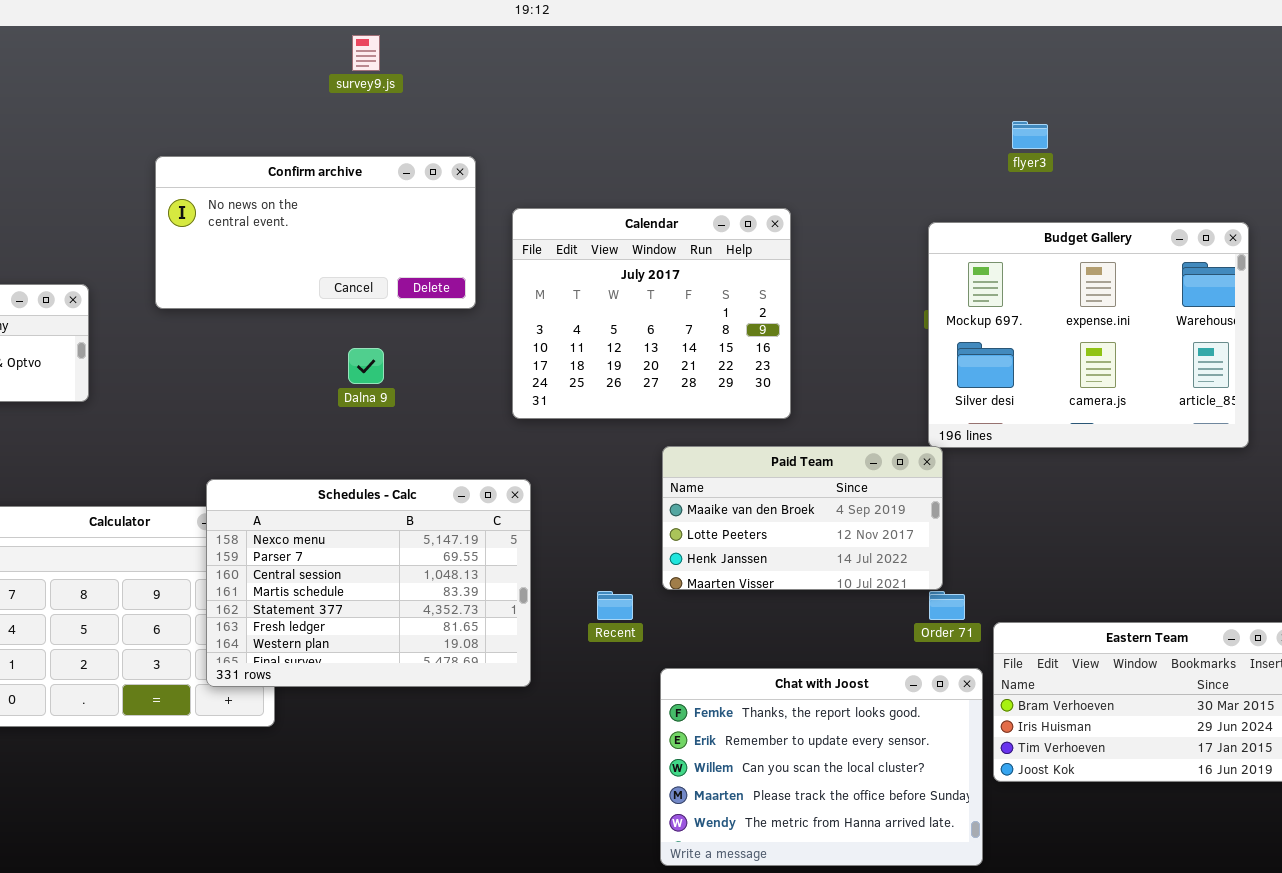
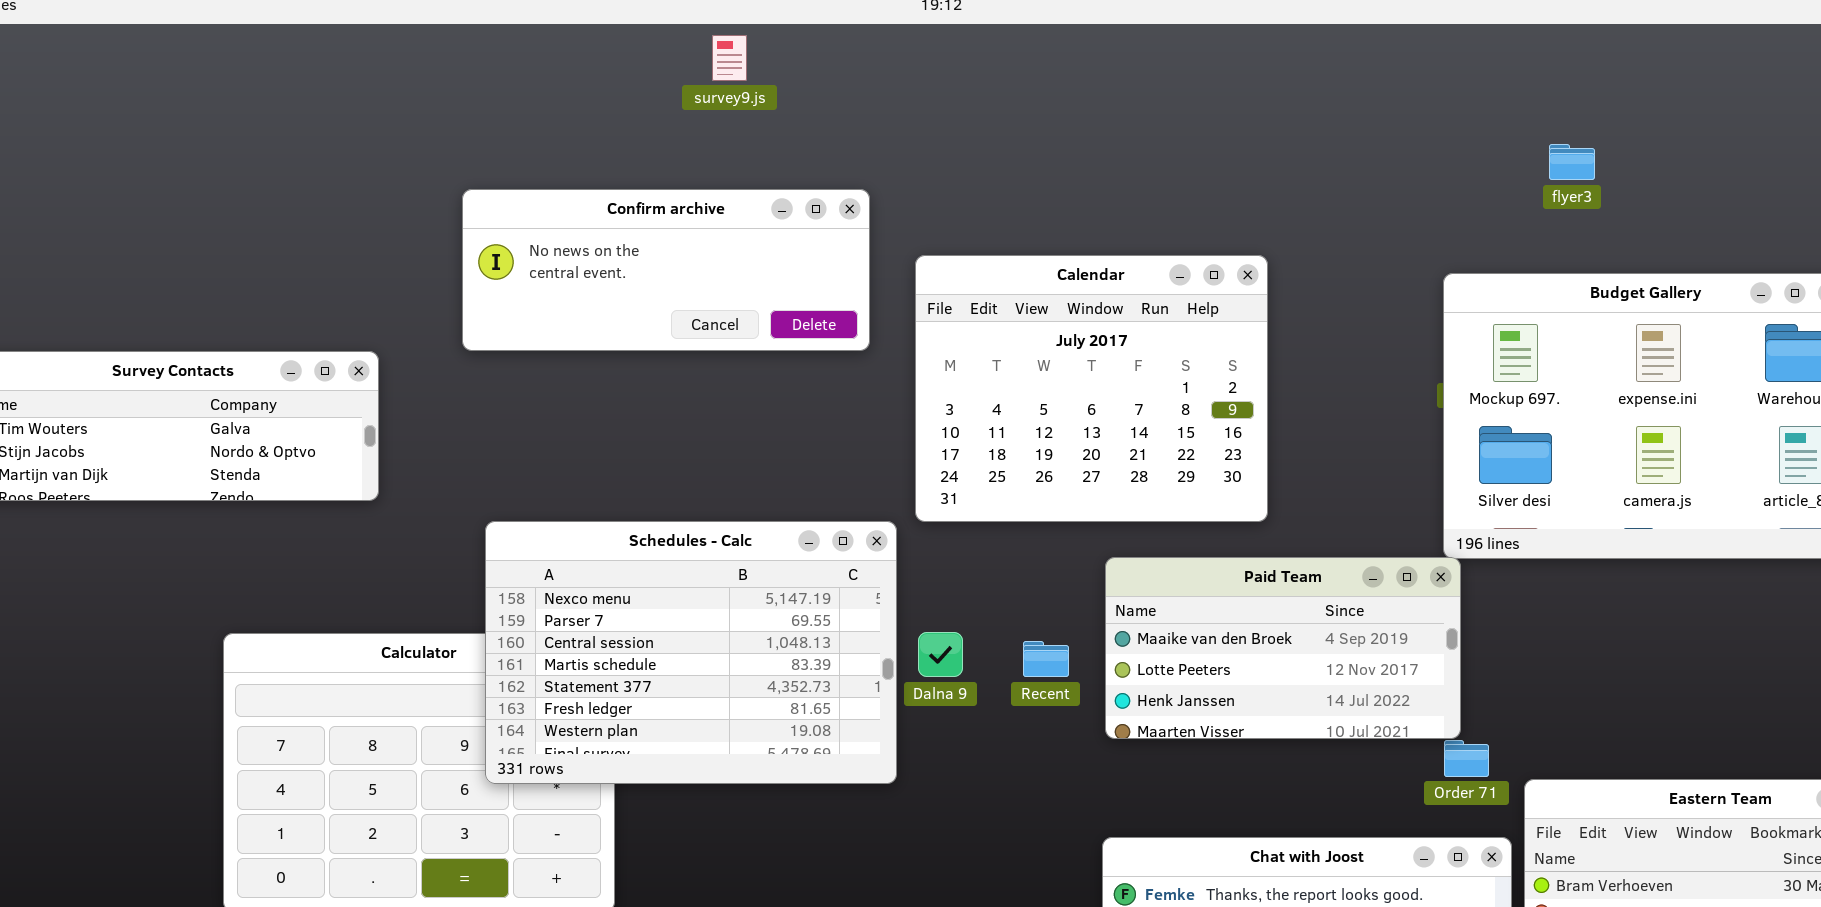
Confirm archive: [155,156,476,309] -> [462,189,870,351], resized
Dalna 9: [348,348,384,384] -> [918,632,963,677], moved
Schedules - Calc: [206,479,531,687] -> [485,521,897,784], moved
Recent: [597,591,633,620] -> [1023,641,1069,677], moved

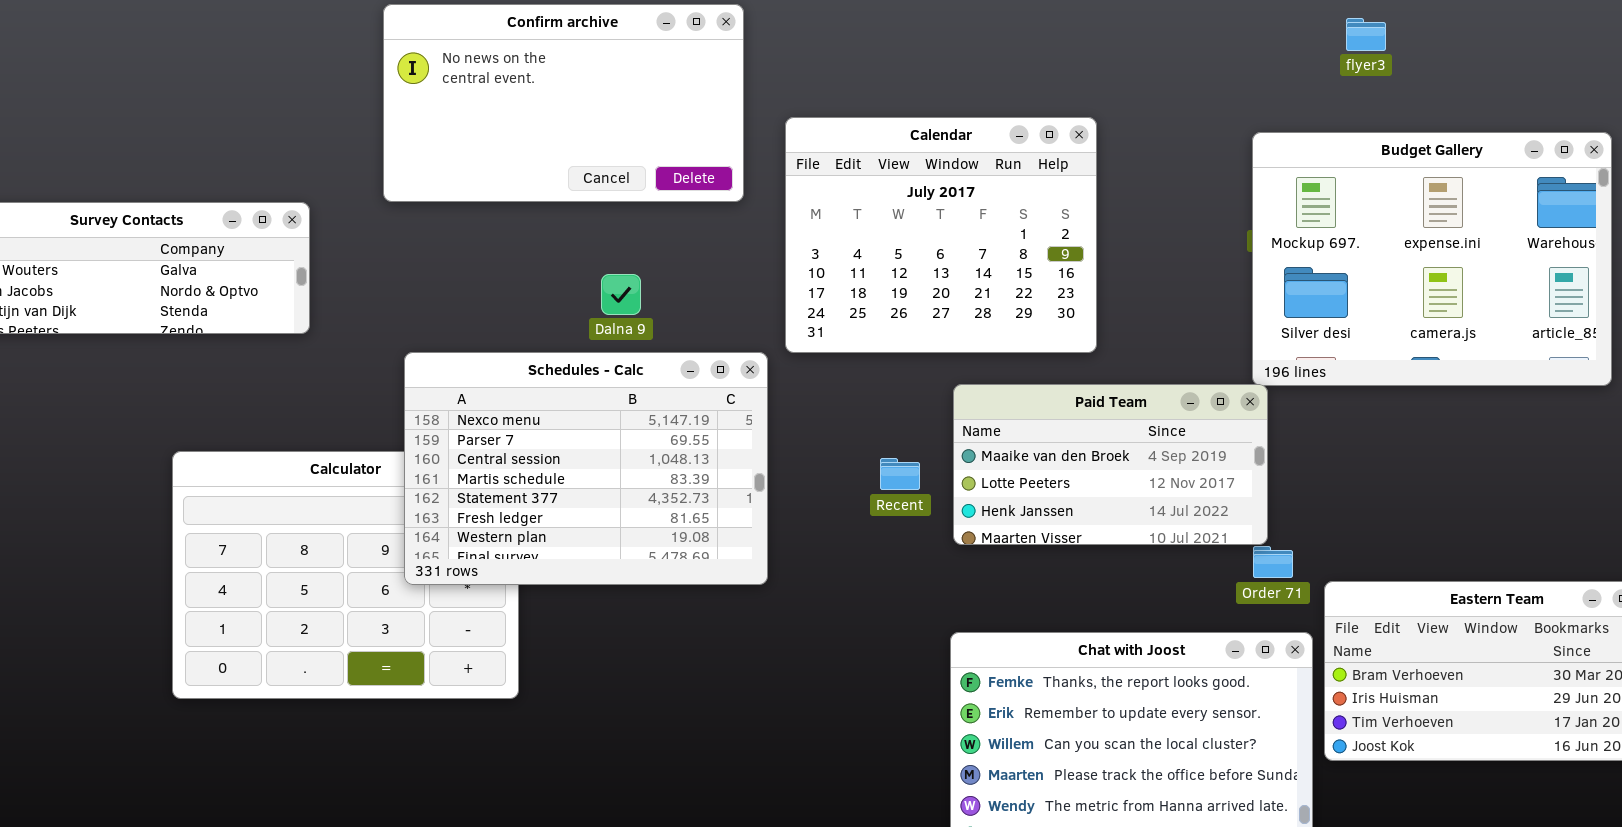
Confirm archive: [462,189,870,351] -> [383,4,744,202], resized
Dalna 9: [918,632,963,677] -> [601,274,641,315], moved

